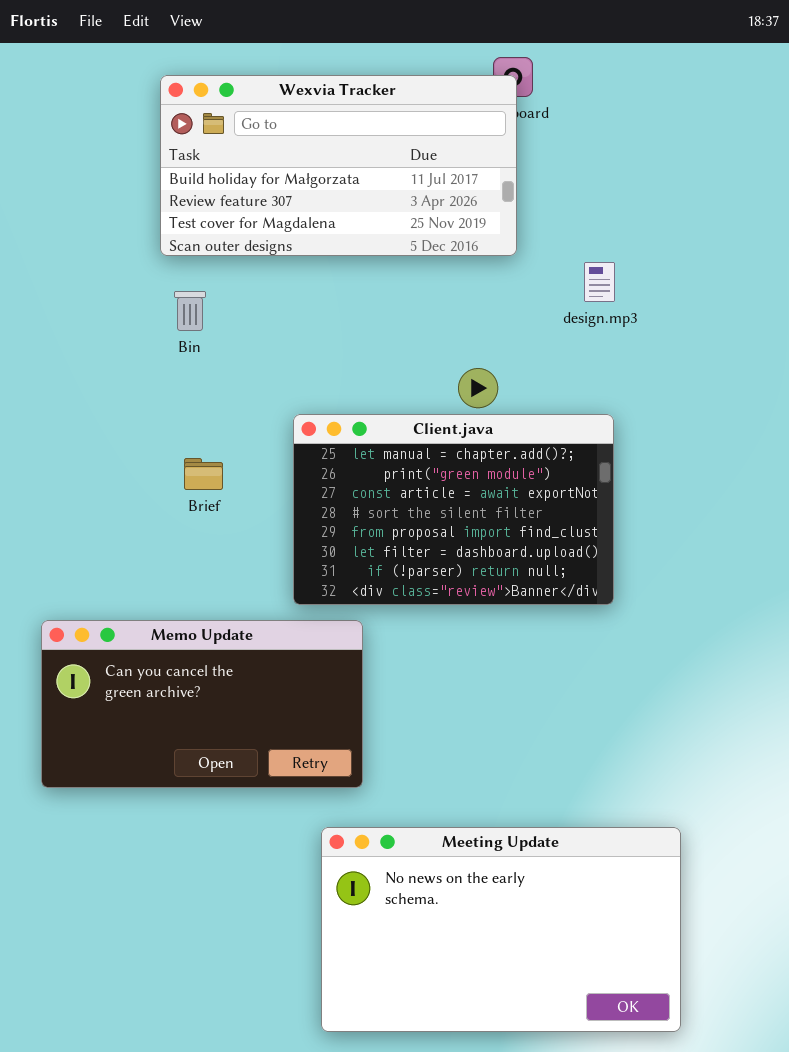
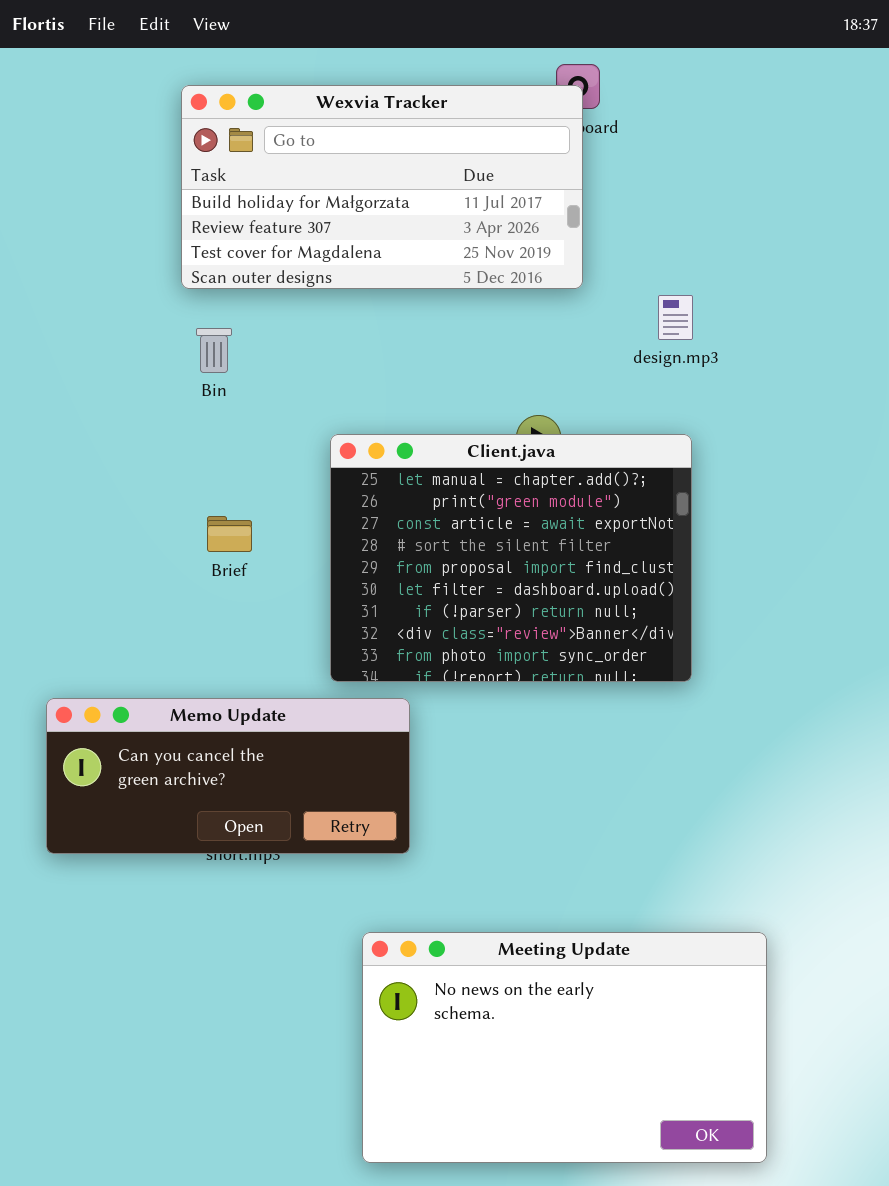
Client.java: [293,414,614,605] -> [330,434,692,682], resized
Memo Update: [41,620,363,788] -> [46,698,410,854], resized

